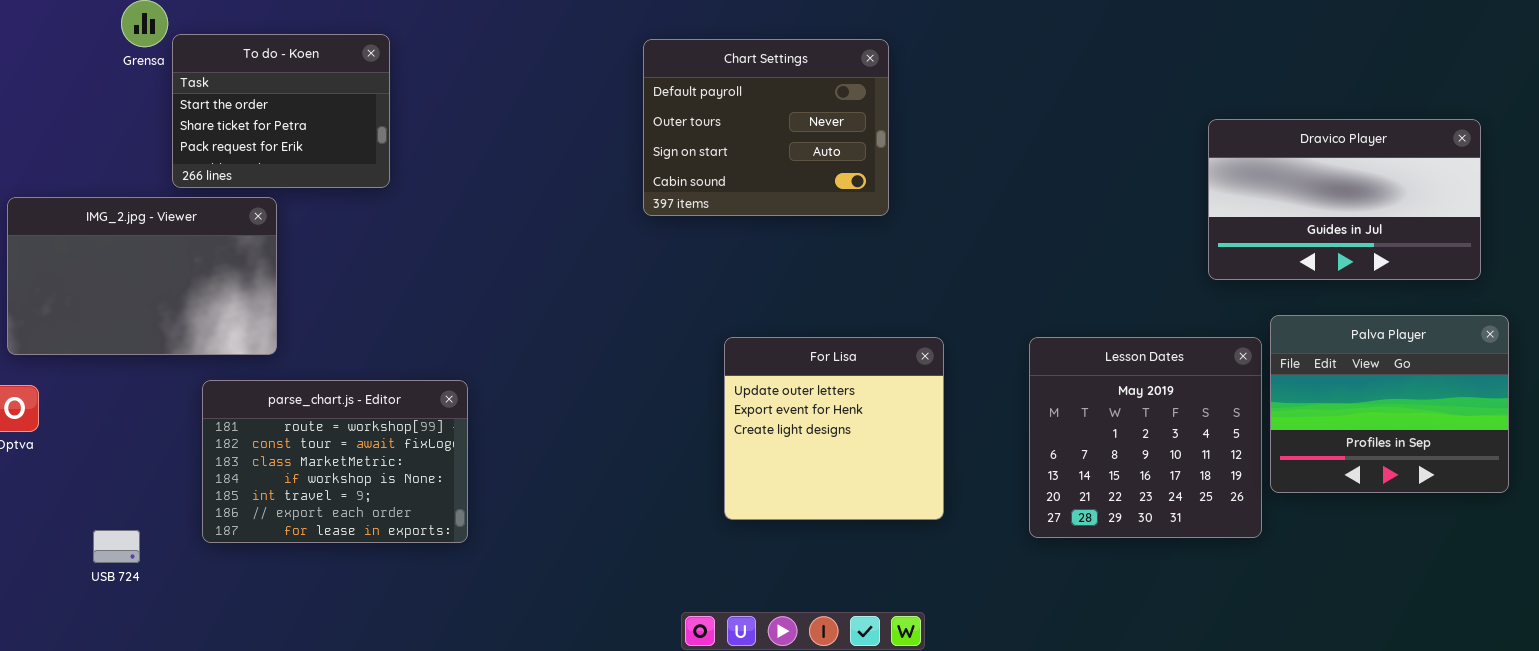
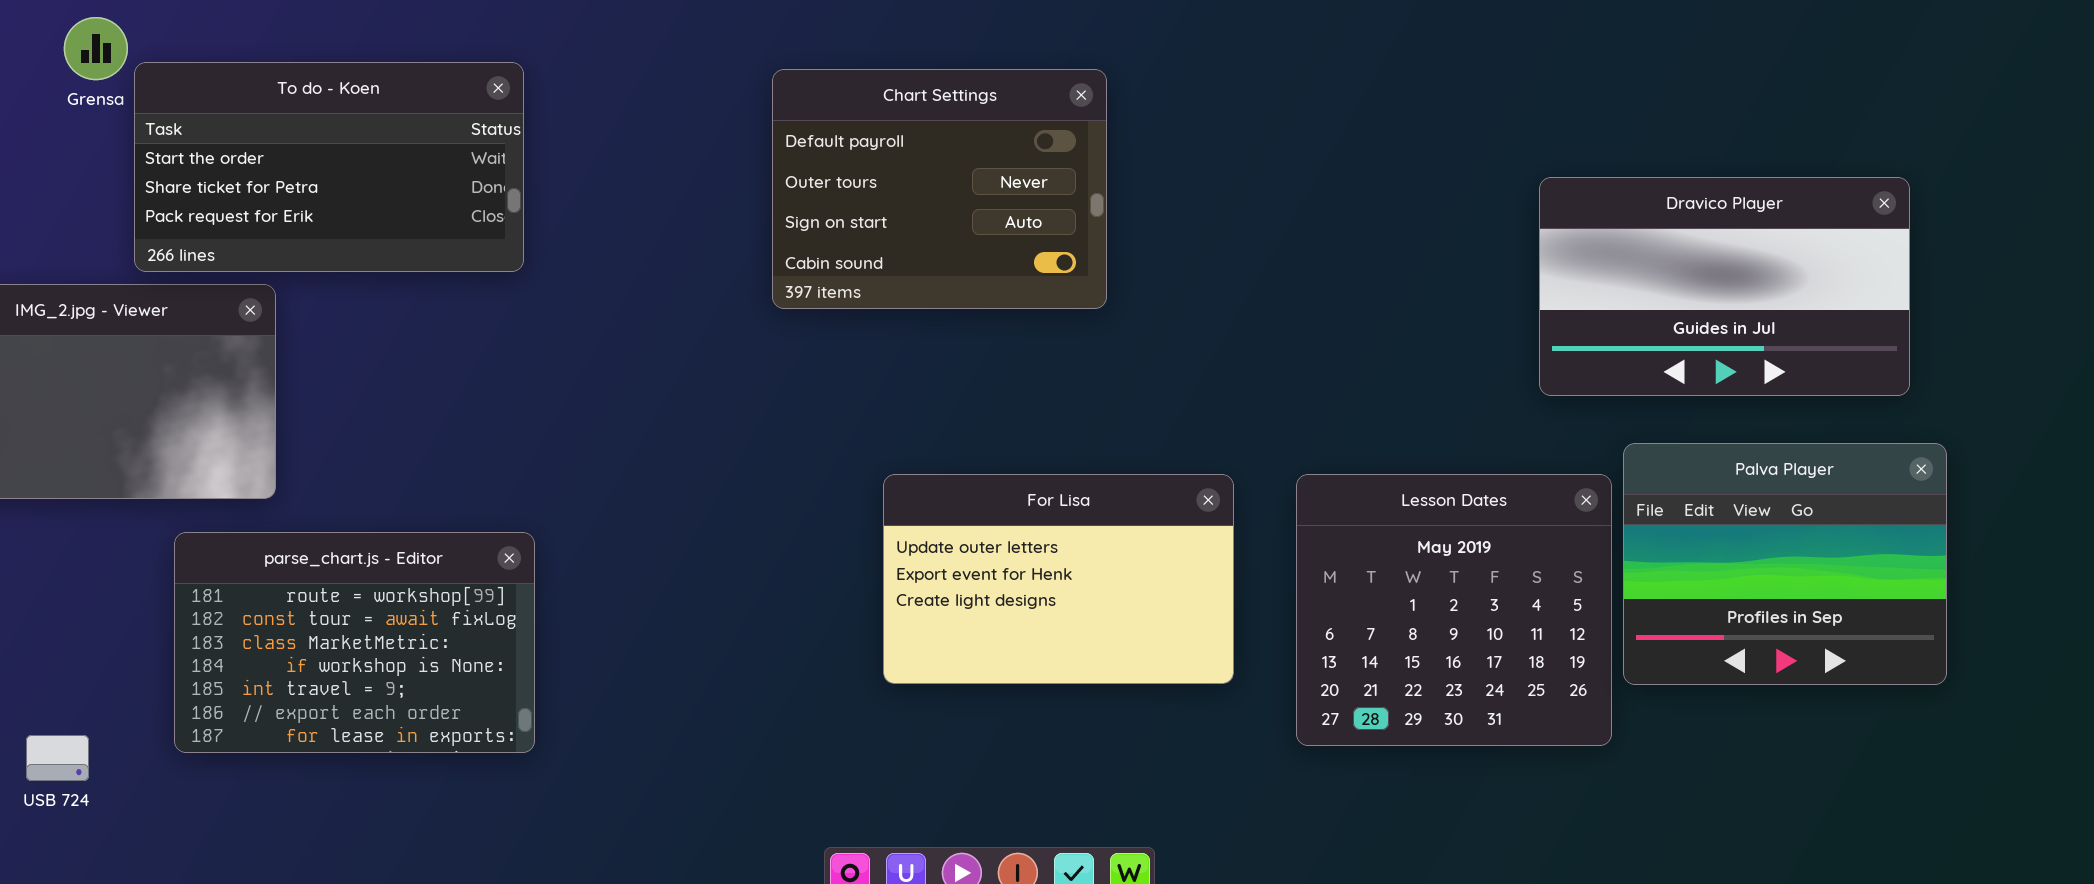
To do - Koen: [172,34,390,188] -> [134,62,524,272], resized
For Lisa: [724,337,944,520] -> [883,474,1234,684], resized

